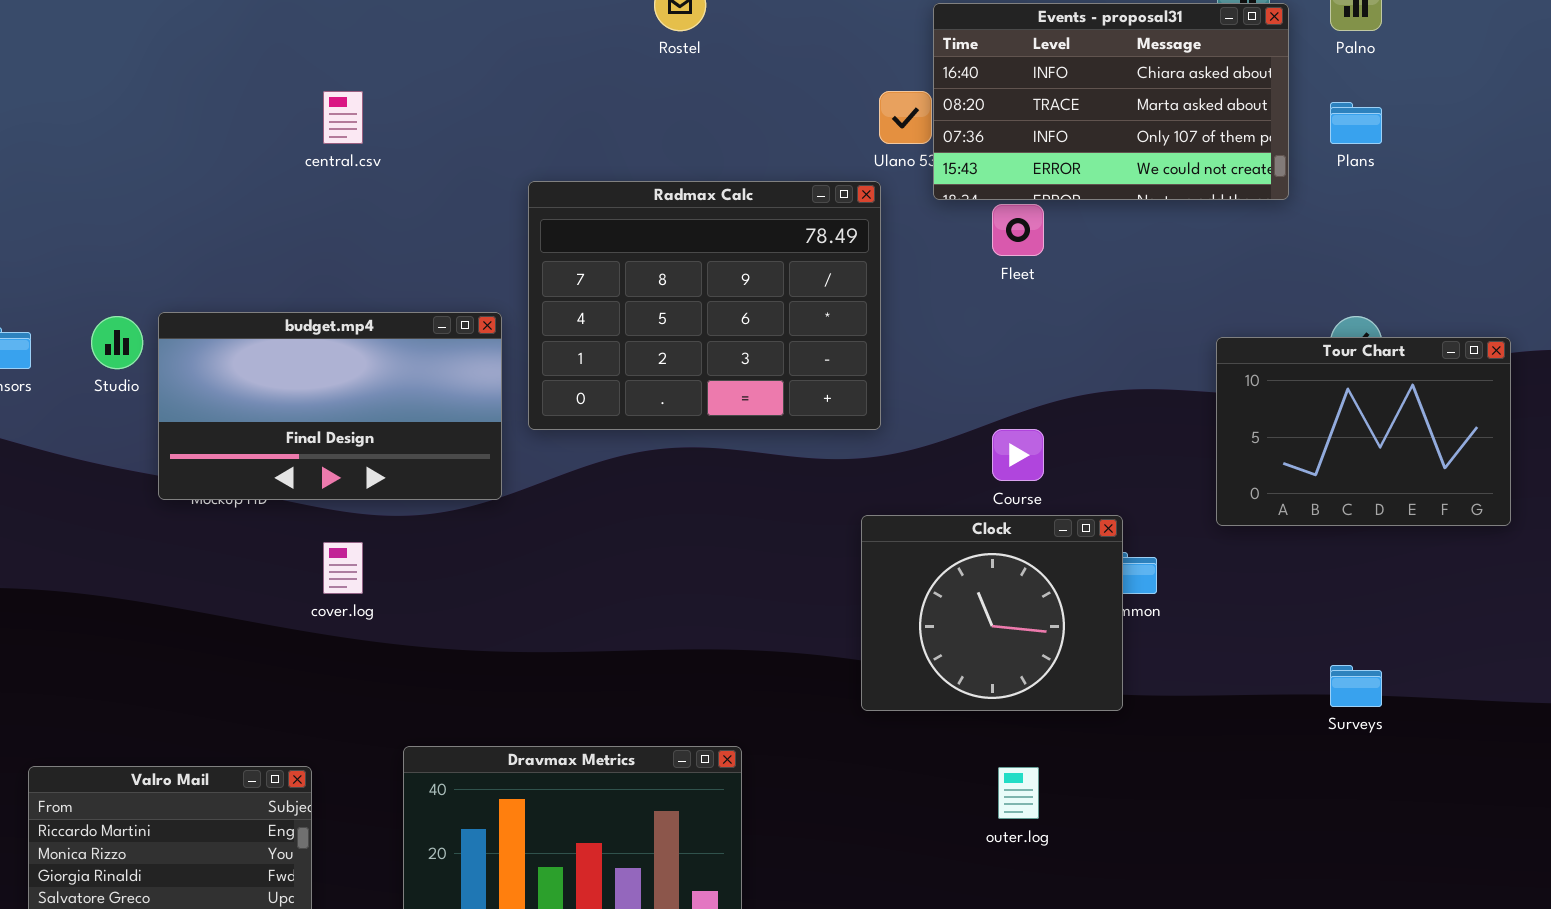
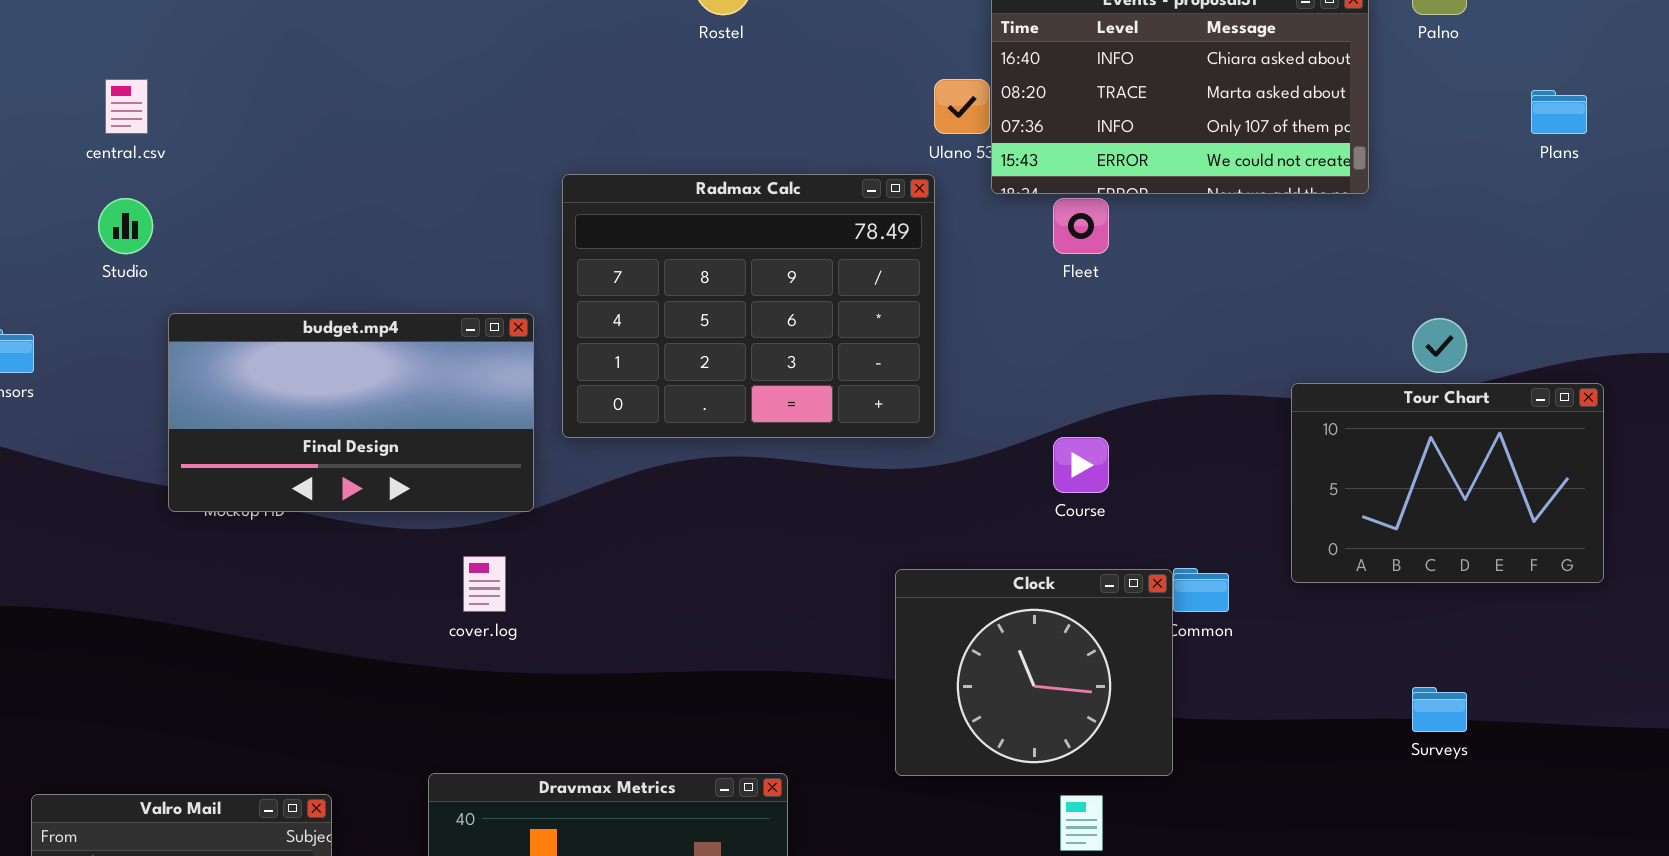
central.csv: [323,91,363,144] -> [105,79,148,134], moved
Plans: [1330,102,1382,144] -> [1531,90,1587,134], moved
Studio: [91,316,143,369] -> [98,198,153,254], moved
Tour Chart: [1216,337,1511,526] -> [1291,383,1604,583], moved
Clock: [861,515,1123,711] -> [895,569,1173,776], moved
cover.log: [323,542,363,594] -> [463,556,506,612], moved

